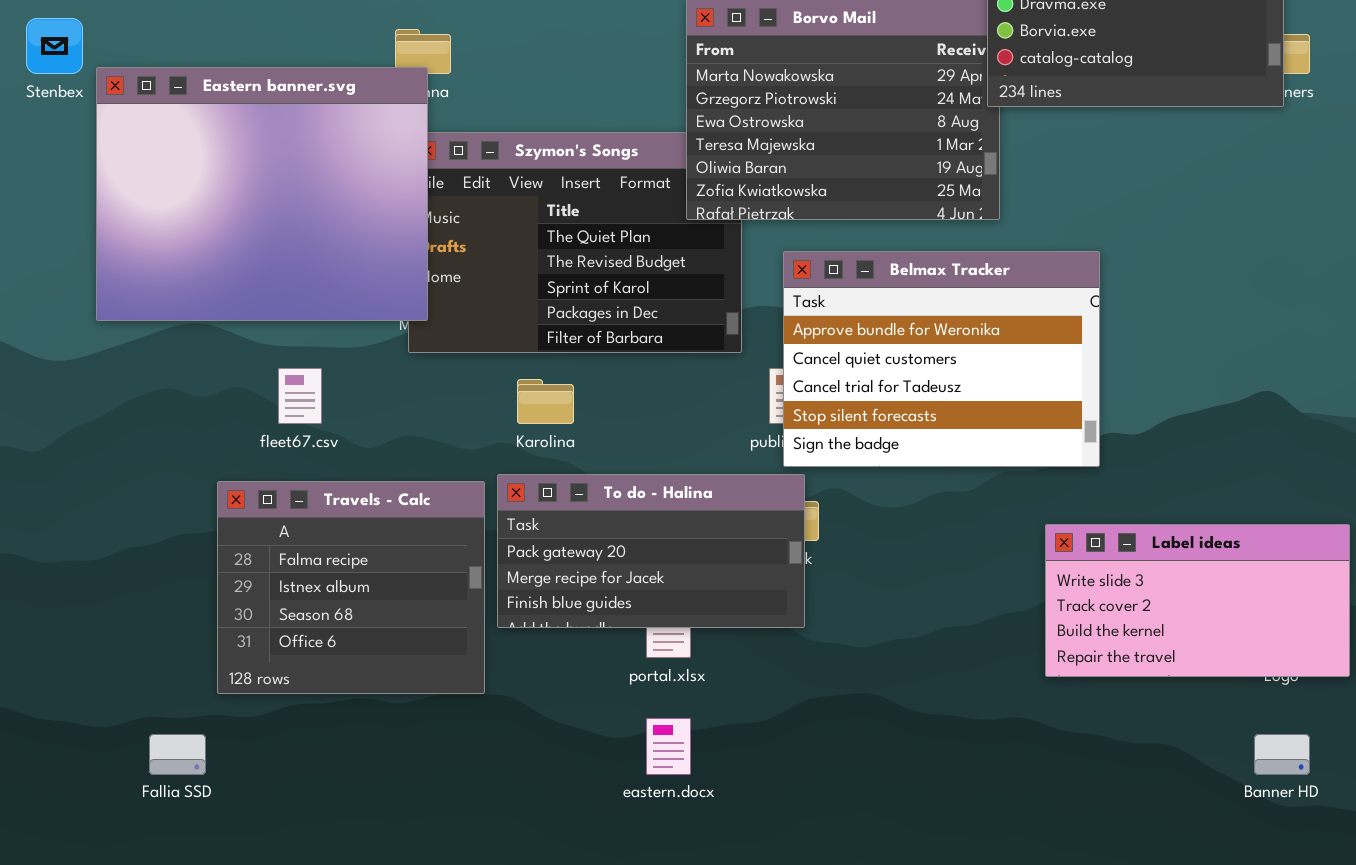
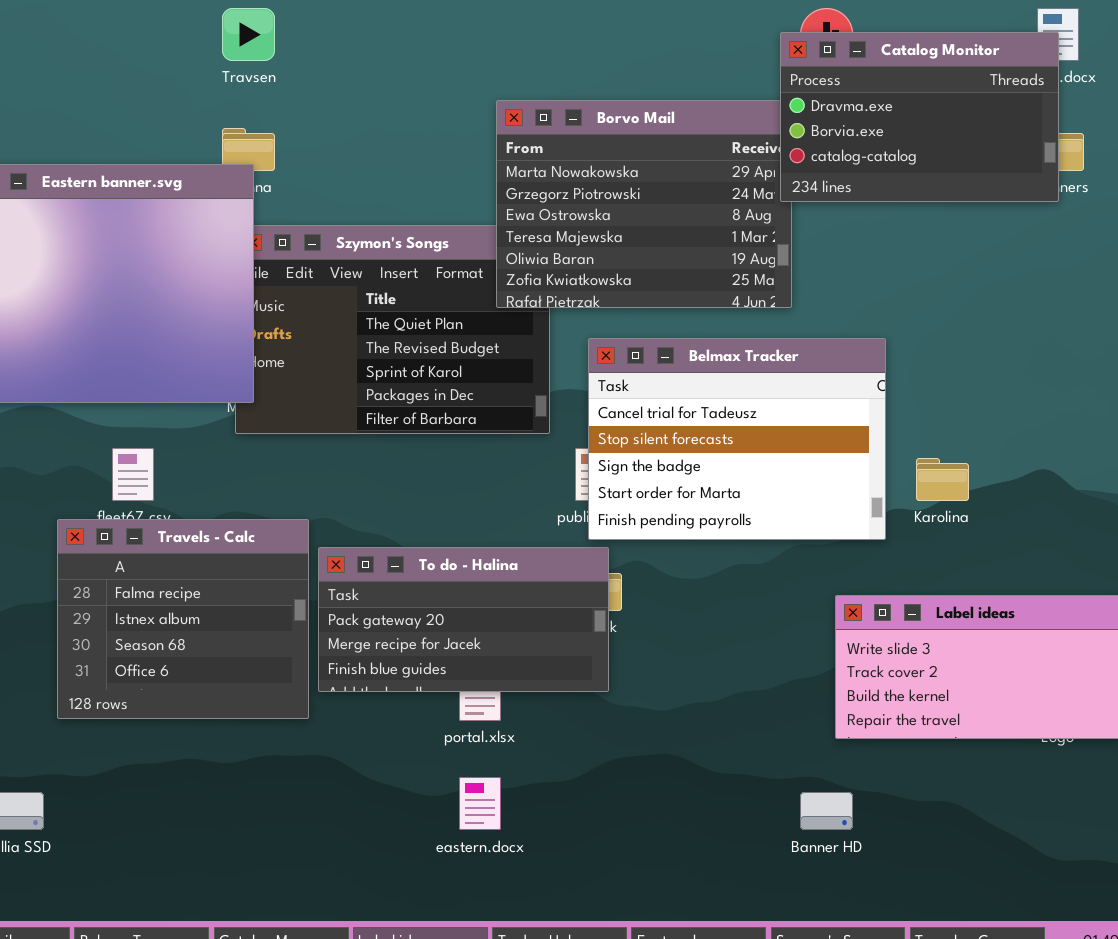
Belmax Tracker: [783,251,1100,467] -> [588,338,886,540], scrolled down 2 rows
Karolina: [517,379,574,424] -> [916,458,969,501], moved
Travels - Calc: [217,481,485,694] -> [57,519,309,719], moved
Banner HD: [1254,734,1310,775] -> [800,792,853,830], moved

